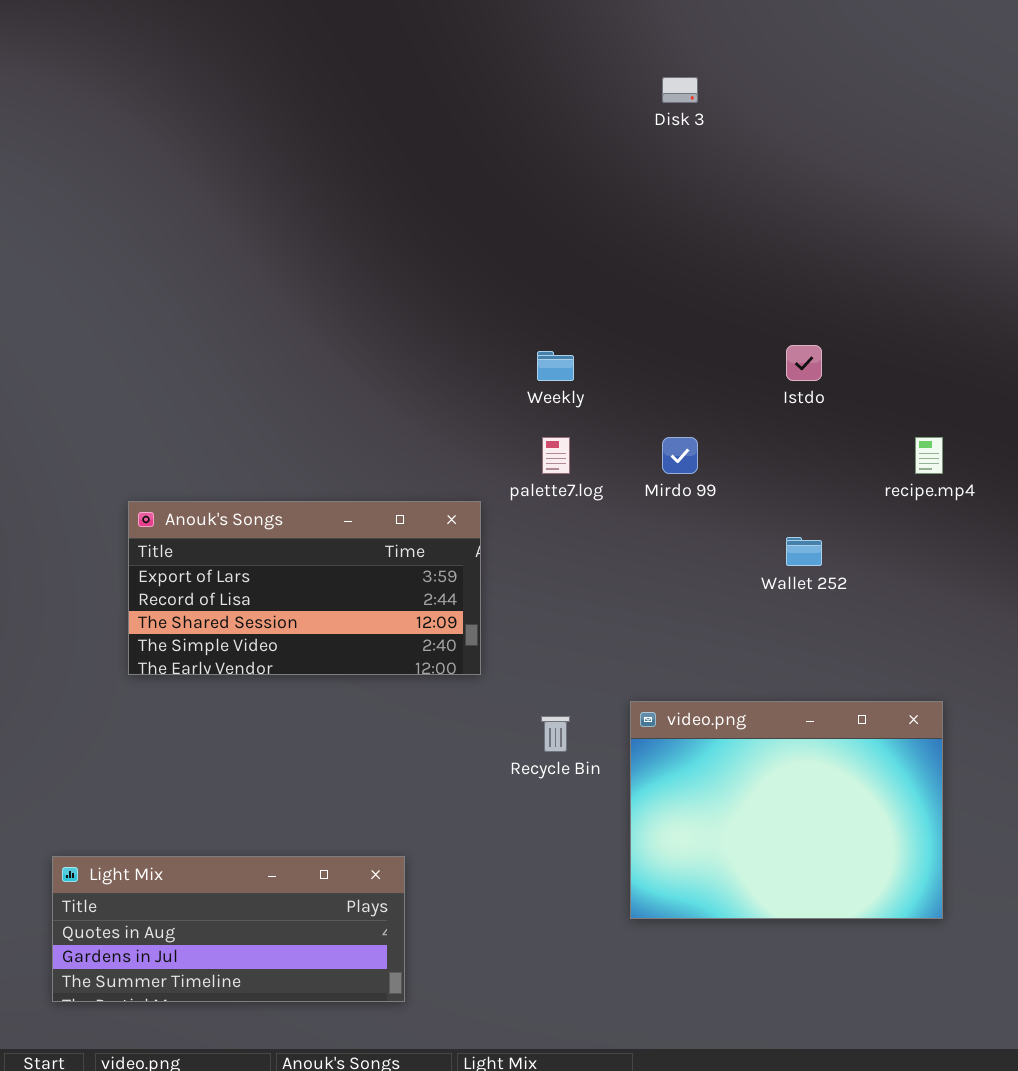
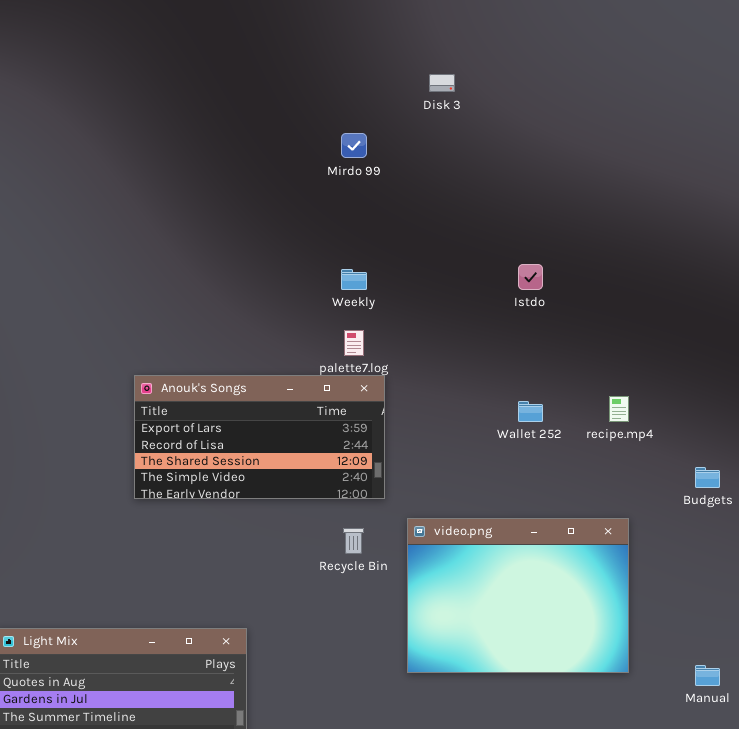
Mirdo 99: [662,437,698,474] -> [341,133,367,158], moved
recipe.mp4: [915,437,943,474] -> [609,396,629,422], moved
Anouk's Songs: [128,501,481,675] -> [134,375,385,499], moved

